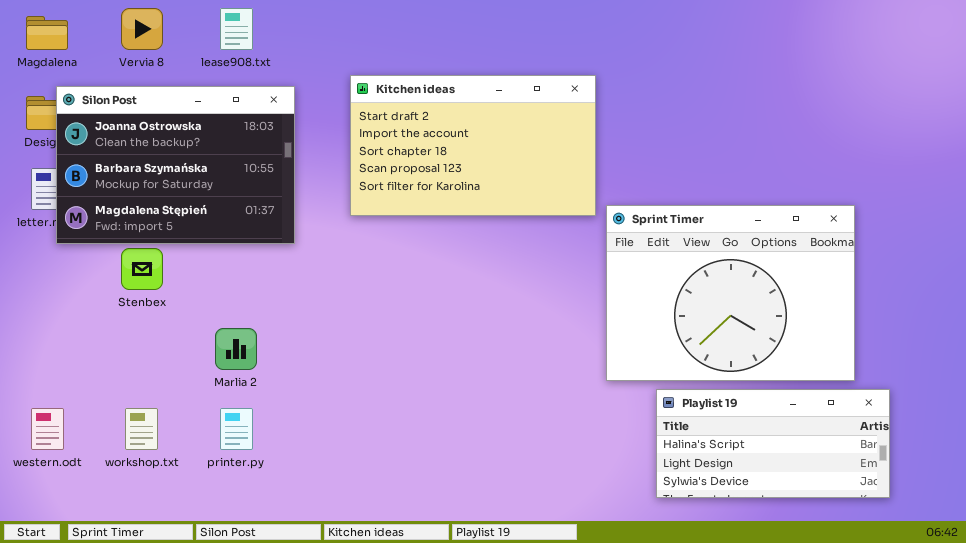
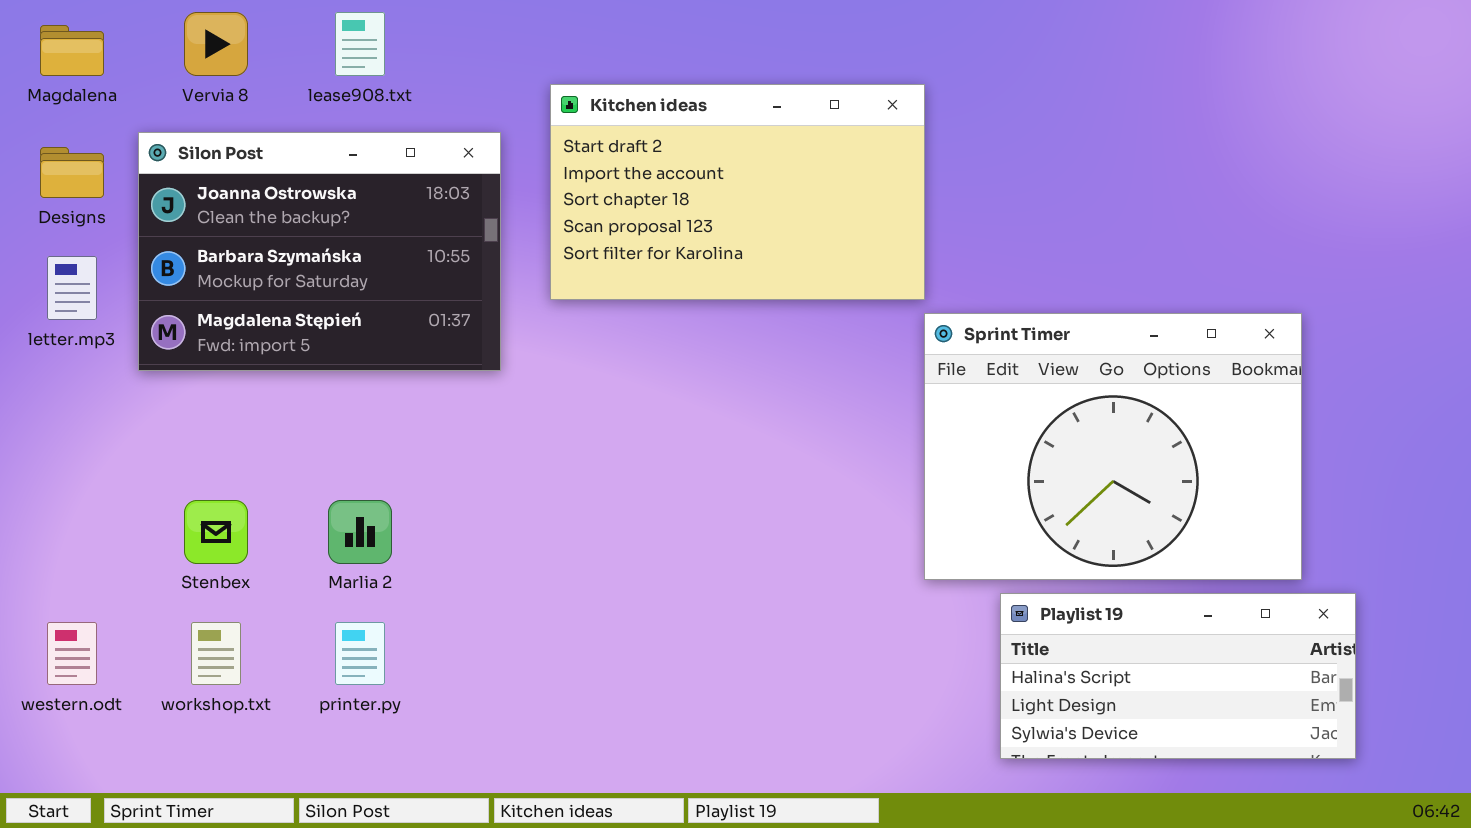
Kitchen ideas: [350,75,596,216] -> [550,84,925,300], moved
Silon Post: [56,86,295,244] -> [138,132,501,371], moved
Stenbex: [121,248,163,290] -> [184,500,248,564], moved

